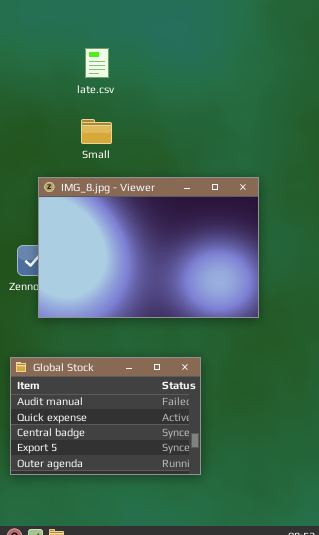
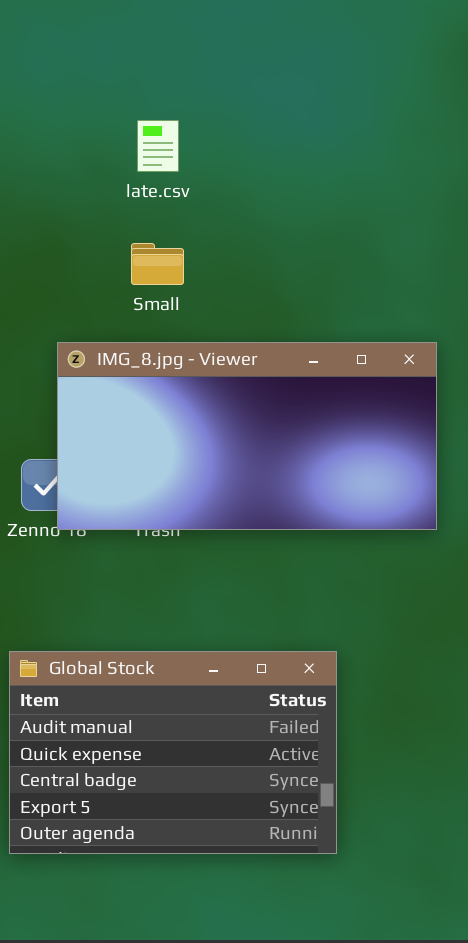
IMG_8.jpg - Viewer: [38,177,259,318] -> [57,342,437,530], resized

